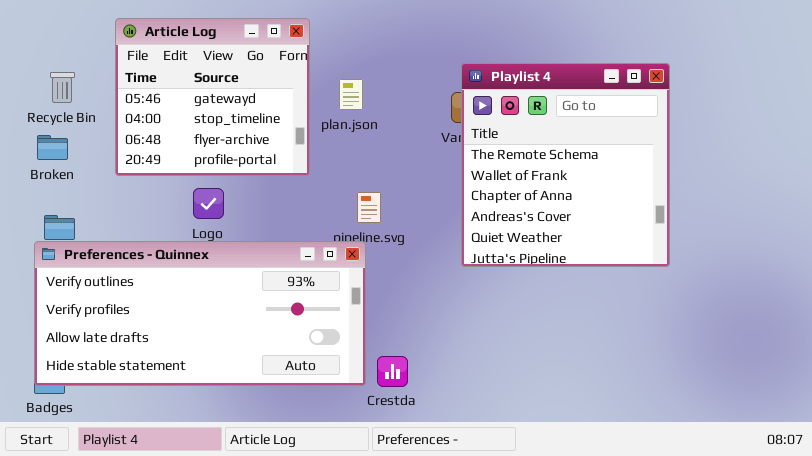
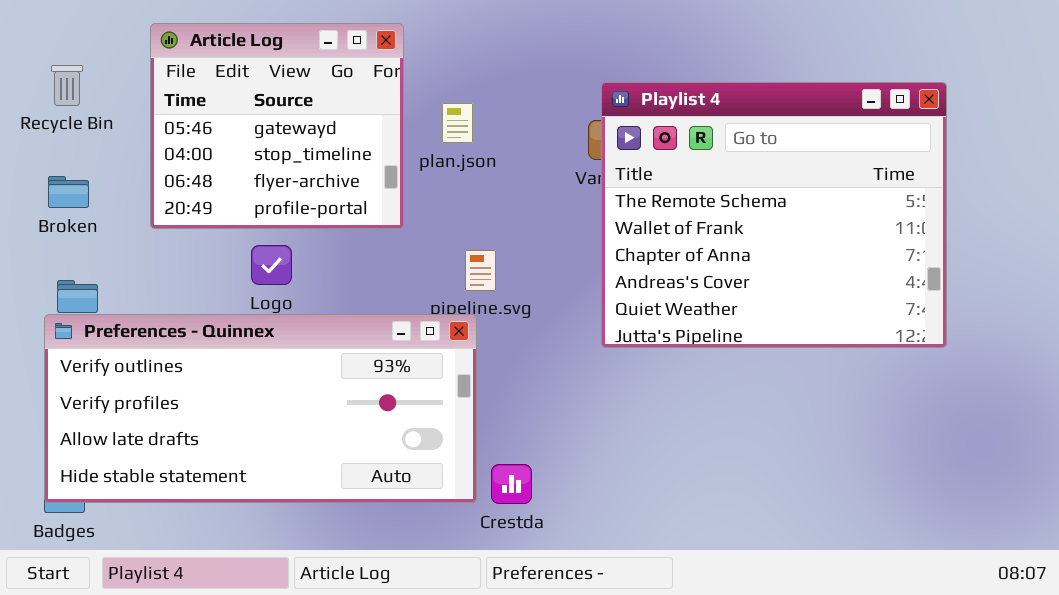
Playlist 4: [461,63,670,267] -> [601,82,947,348], resized
Recycle Bin: [50,72,75,103] -> [51,65,83,106], moved

